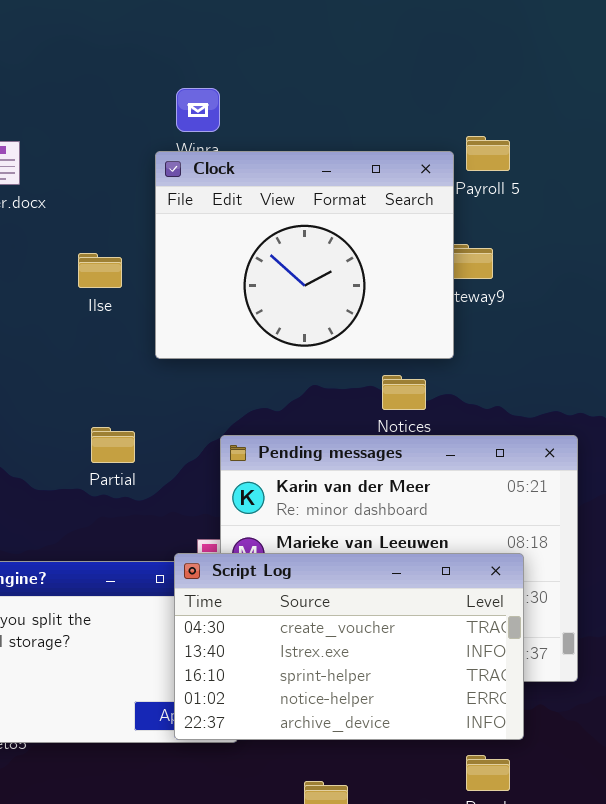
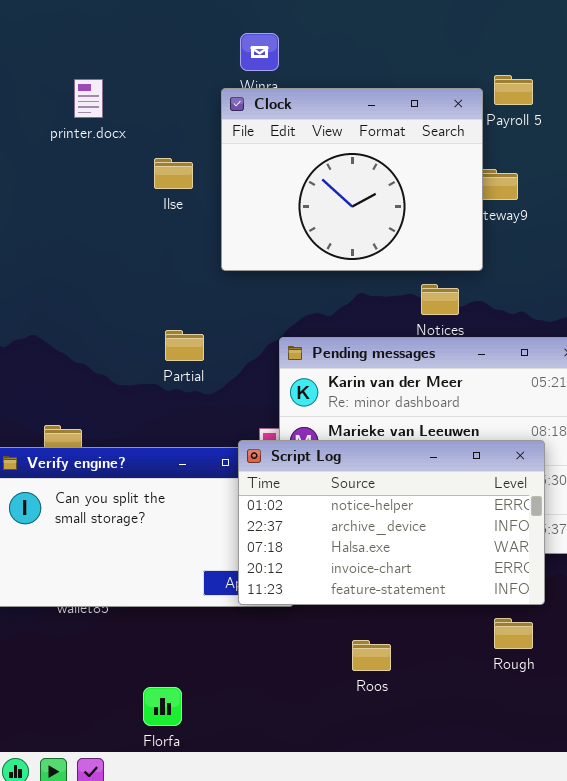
Ilse: [78,253,122,288] -> [154,158,193,189], moved
Script Log: [174,553,524,740] -> [238,440,545,605], scrolled down 3 rows

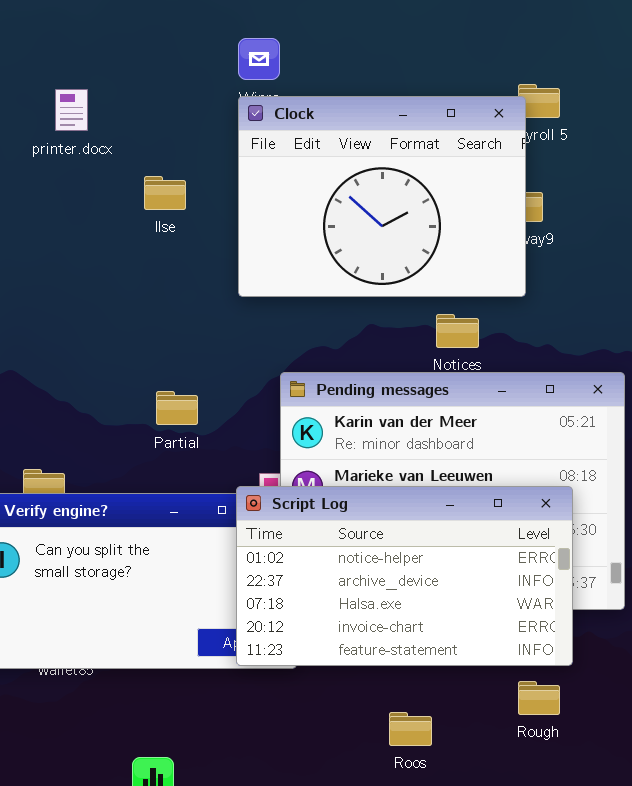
Clock: [221,88,483,271] -> [238,96,526,297], moved
Partial: [165,330,204,361] -> [156,391,198,425], moved
Roos: [352,640,391,671] -> [389,712,432,746], moved

